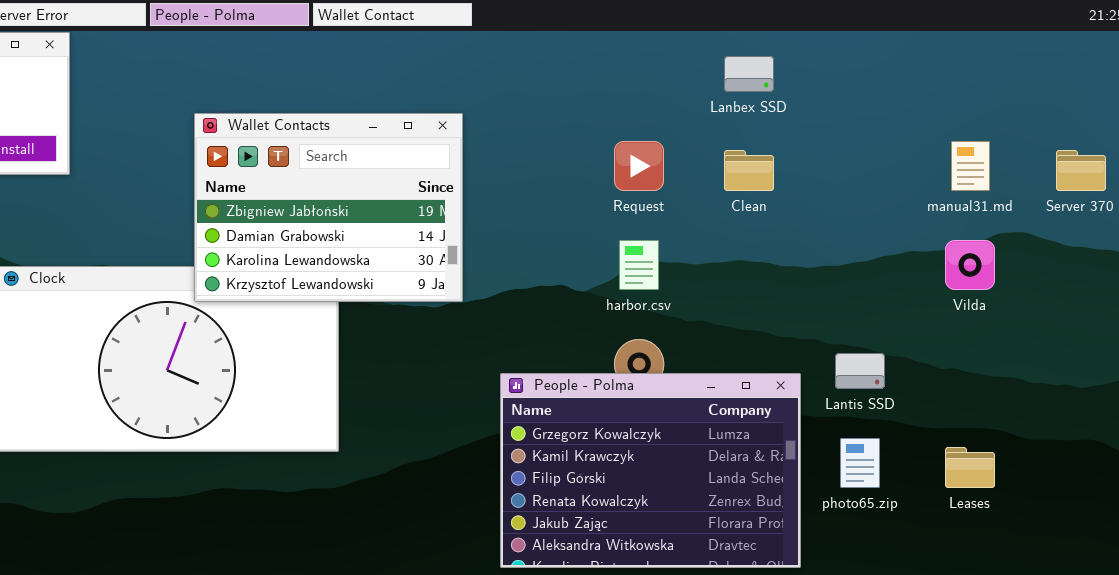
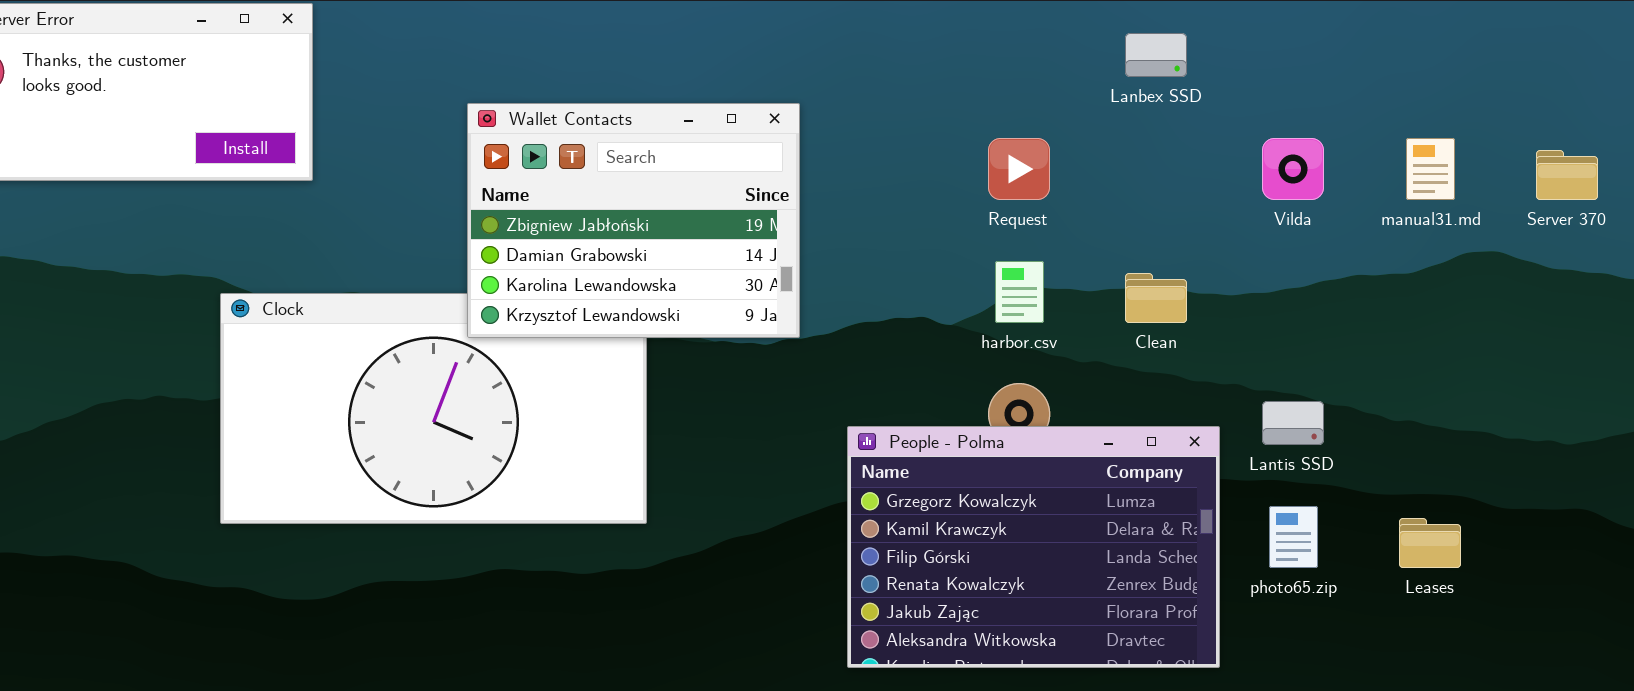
Clean: [724,150,774,191] -> [1125,273,1187,323], moved
Vilda: [945,240,995,290] -> [1262,138,1324,200], moved

